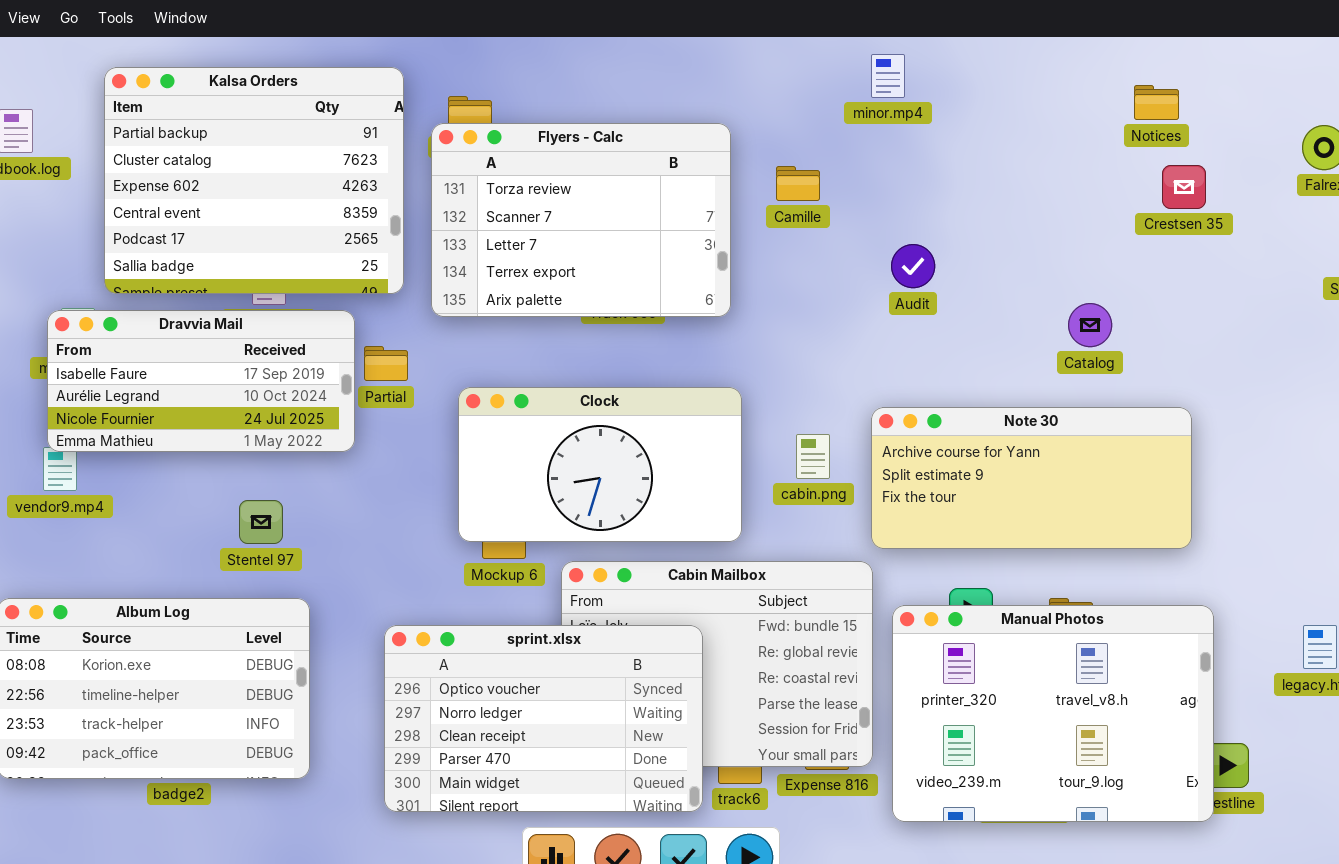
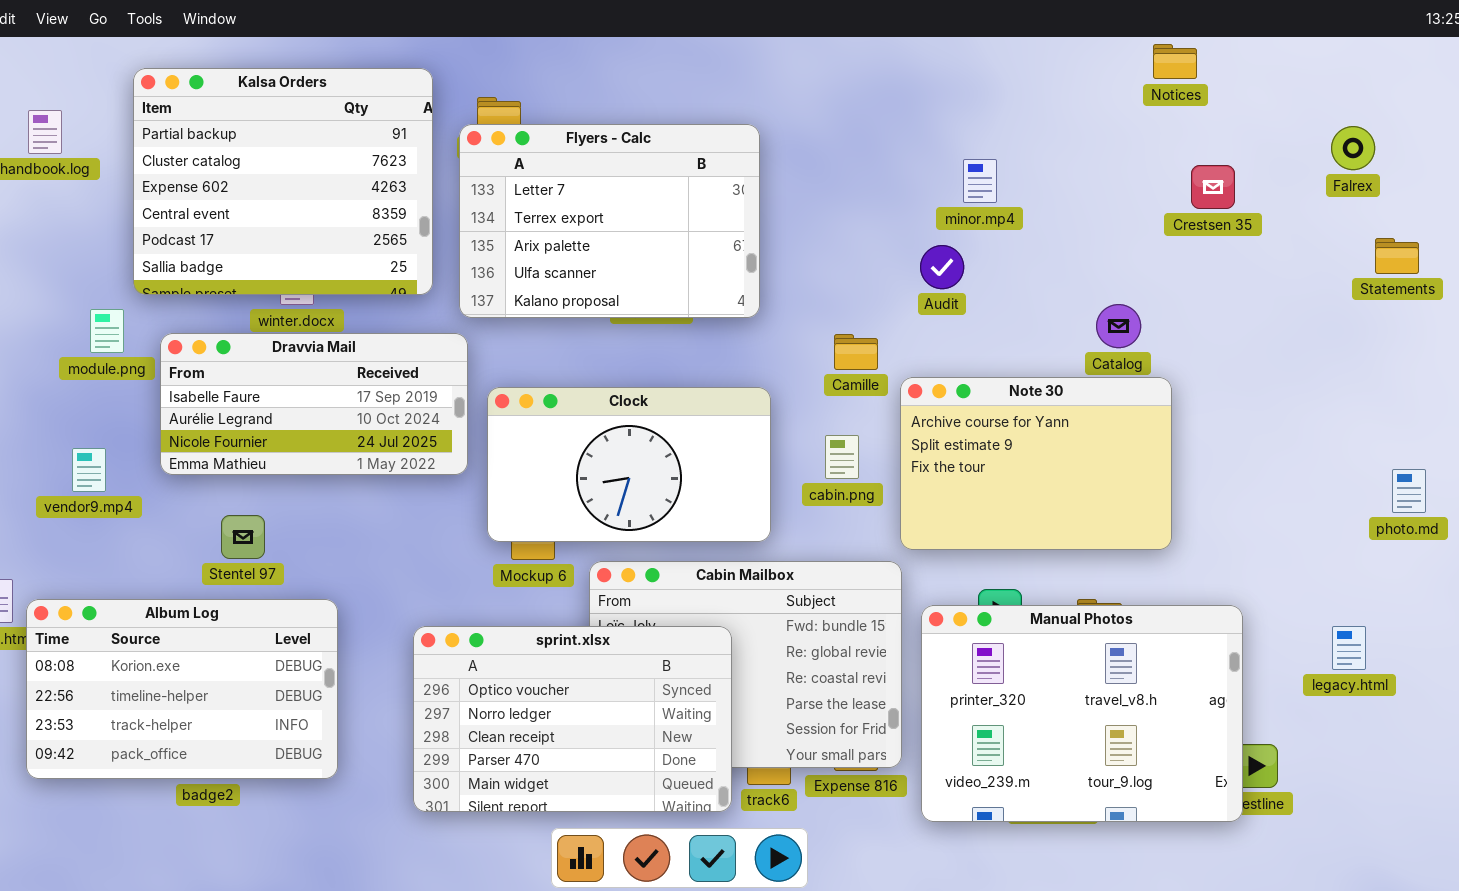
minor.mp4: [871,54,905,98] -> [963,159,997,203], moved
Notices: [1134,85,1179,120] -> [1153,44,1197,79], moved
Flyers - Calc: [431,123,731,317] -> [459,124,760,318], scrolled down 2 rows
Camille: [776,166,820,201] -> [834,334,878,370], moved
Dravvia Mail: [47,310,355,452] -> [160,333,468,475], moved
Note 30: [871,407,1192,549] -> [900,377,1172,550], resized
Stentel 97: [239,500,283,544] -> [221,515,265,559], moved

